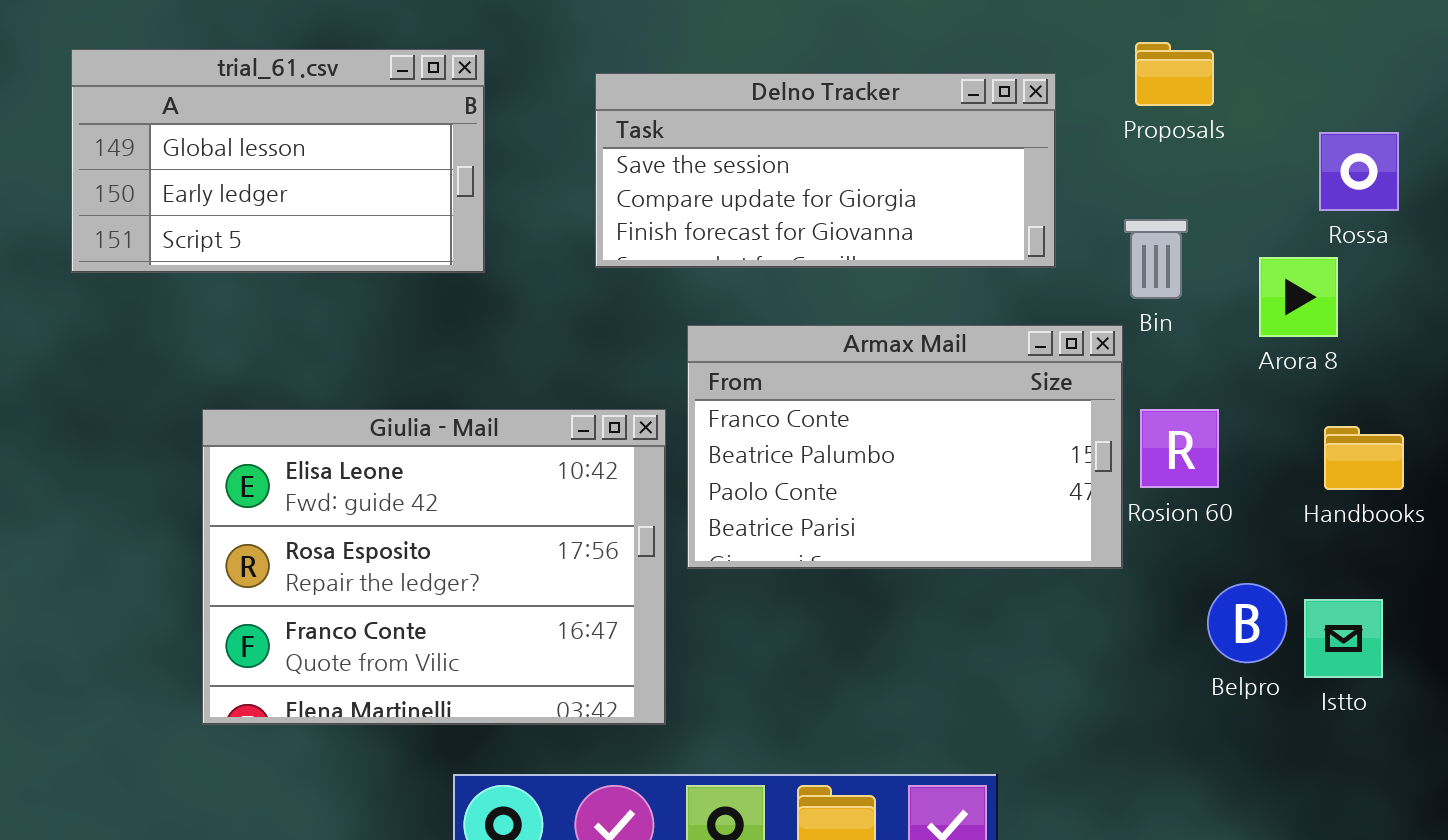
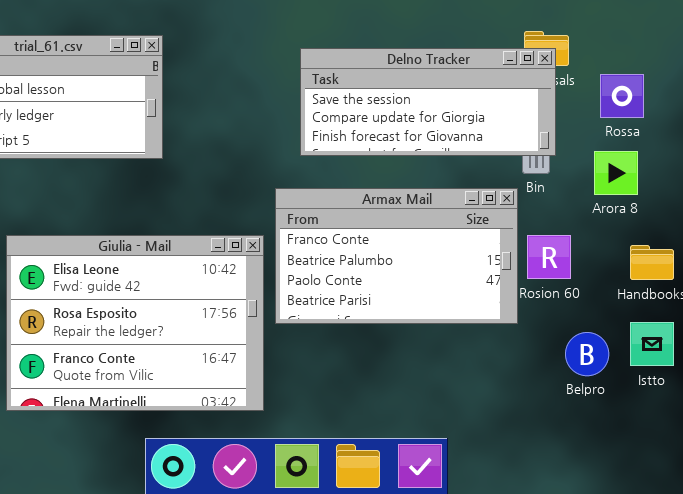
Delno Tracker: [595,73,1056,268] -> [300,48,556,156], moved
Rossa: [1319,132,1399,211] -> [600,74,644,118], moved
Istto: [1304,599,1383,678] -> [630,322,674,366], moved

